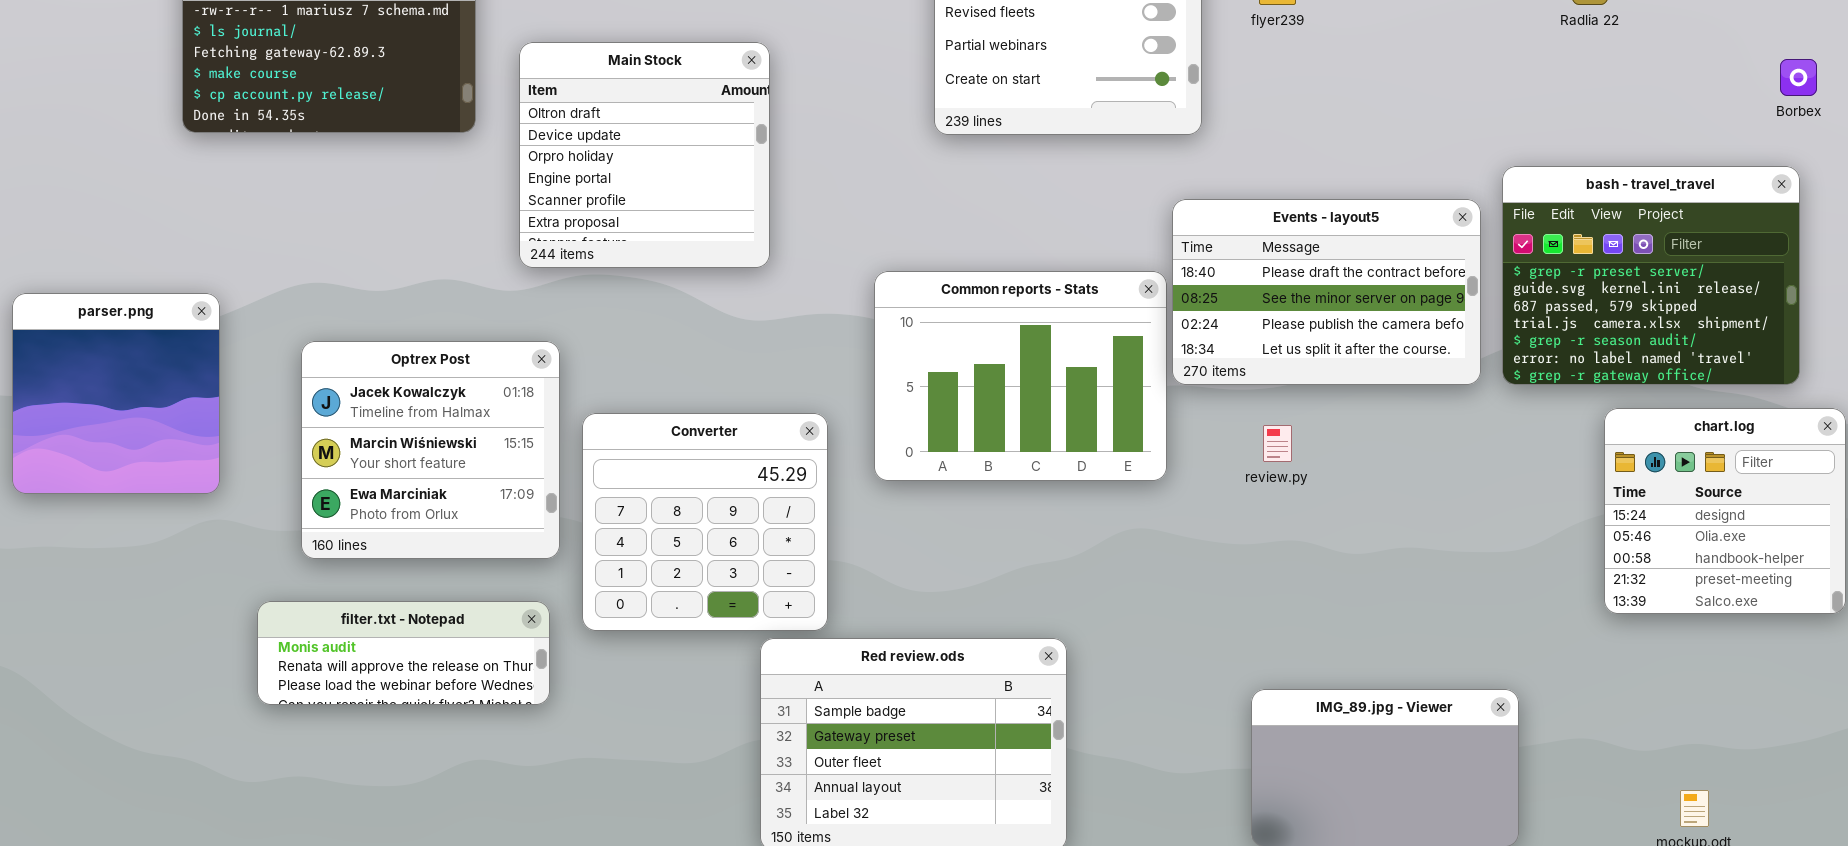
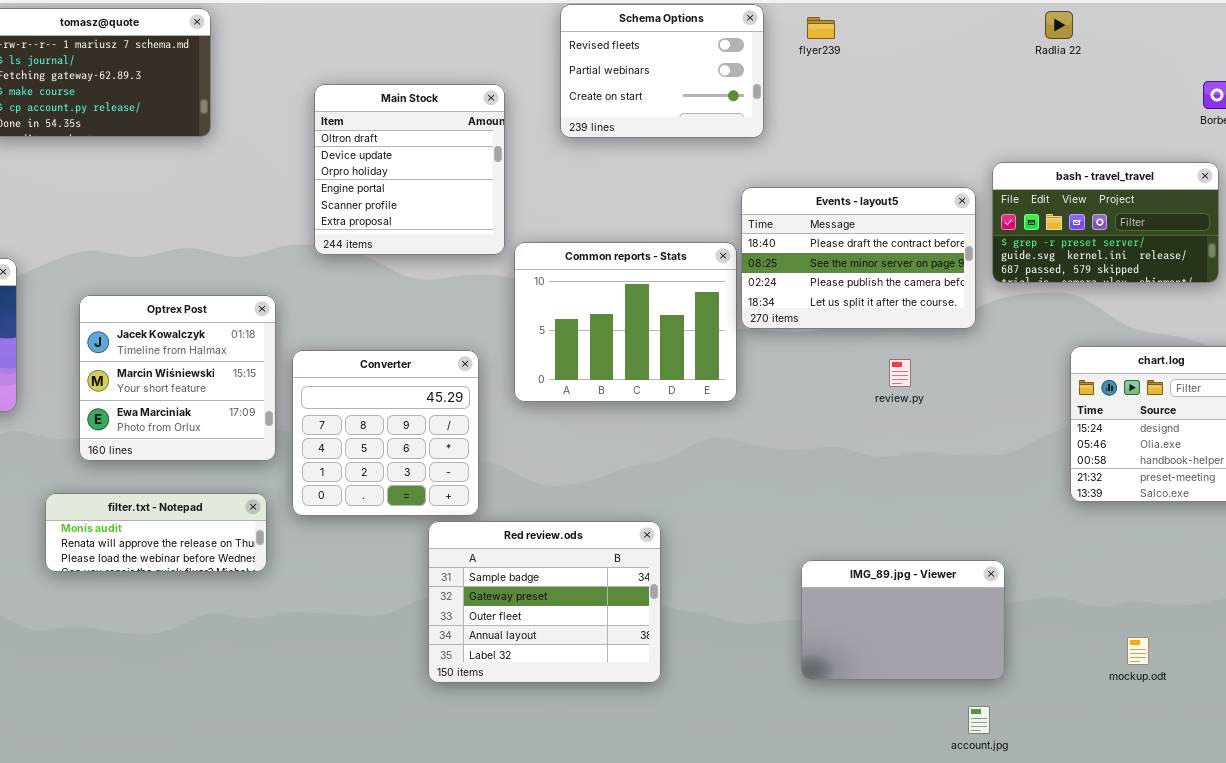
Main Stock: [519,42,770,268] -> [314,84,505,255], moved
bash - travel_travel: [1502,166,1800,385] -> [992,162,1219,283], resized
review.py: [1263,425,1292,462] -> [889,359,911,387], moved

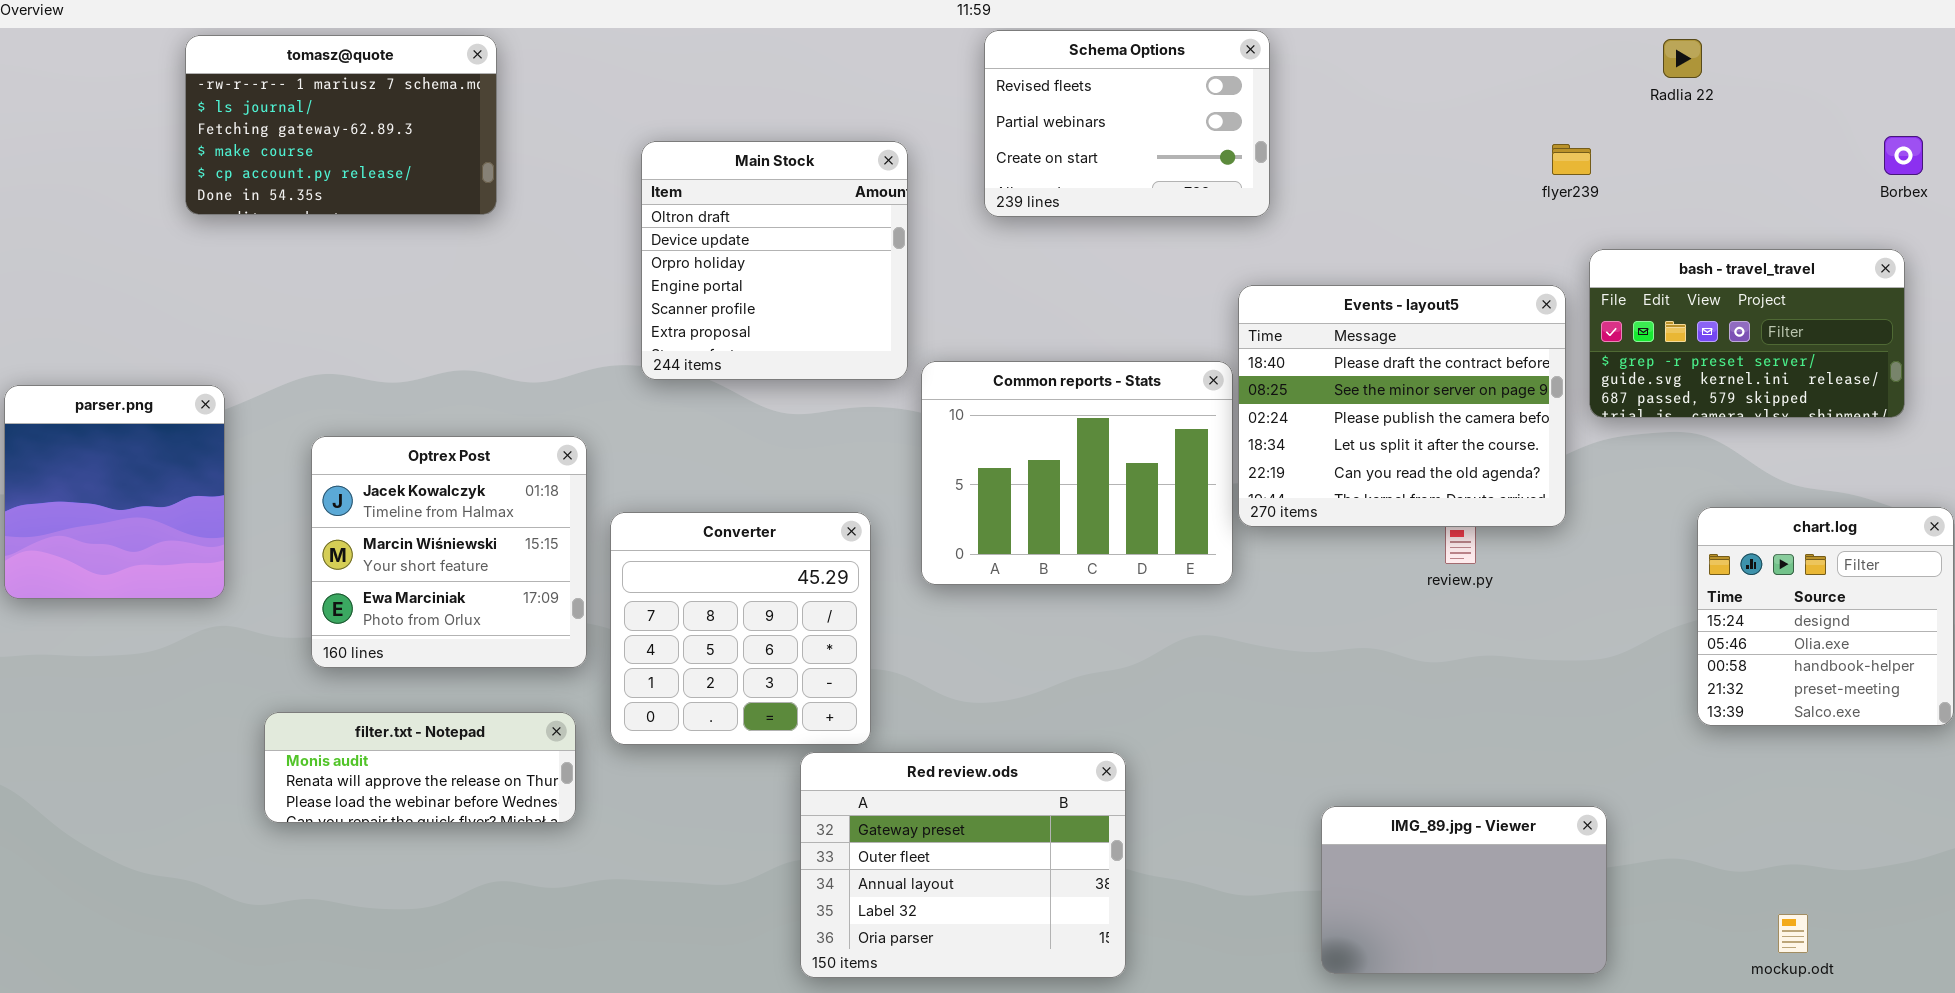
flyer239: [807,17,835,39] -> [1552,144,1591,175], moved
Events - layout5: [741,187,976,329] -> [1238,285,1566,527], resized
Red review.ods: [428,521,661,683] -> [800,752,1126,978], scrolled down 1 row

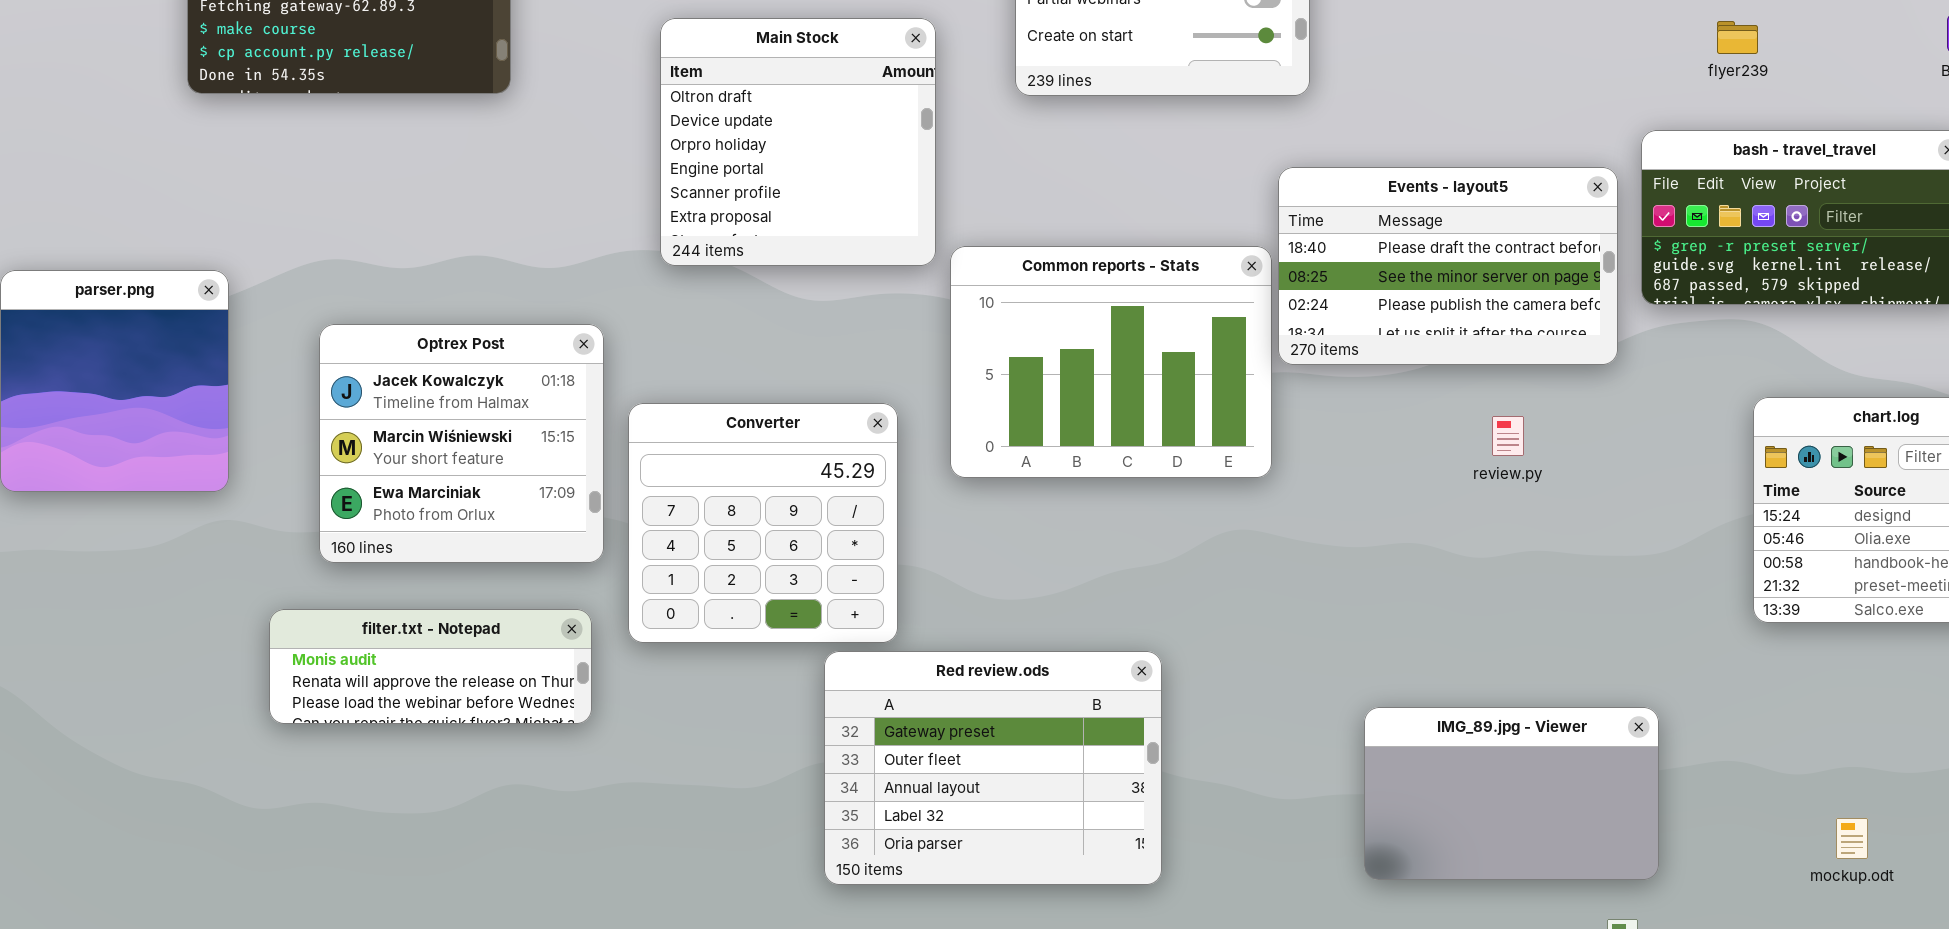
flyer239: [1552,144,1591,175] -> [1717,21,1758,54], moved
Events - layout5: [1238,285,1566,527] -> [1278,167,1618,365], resized

